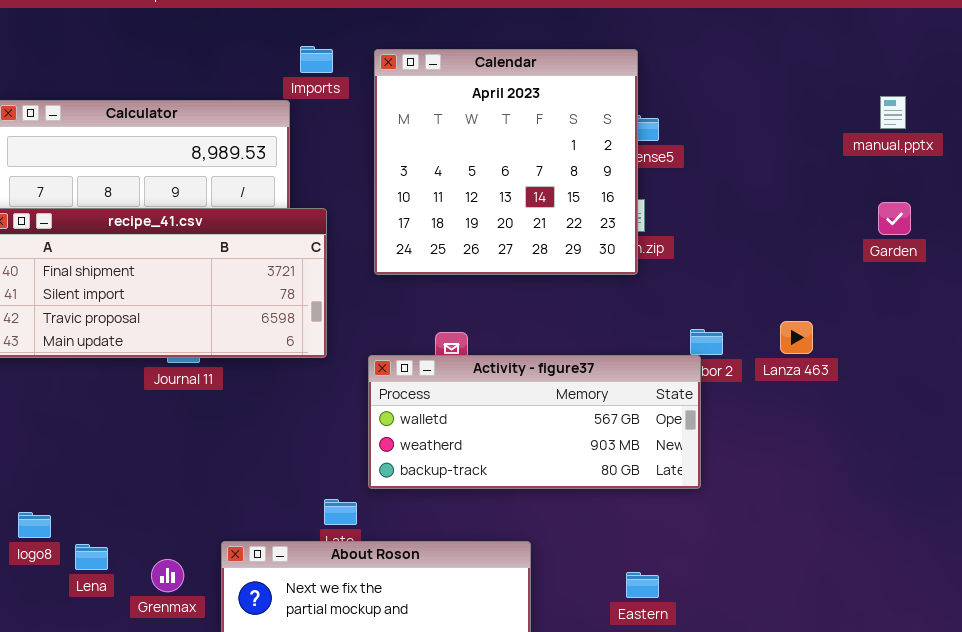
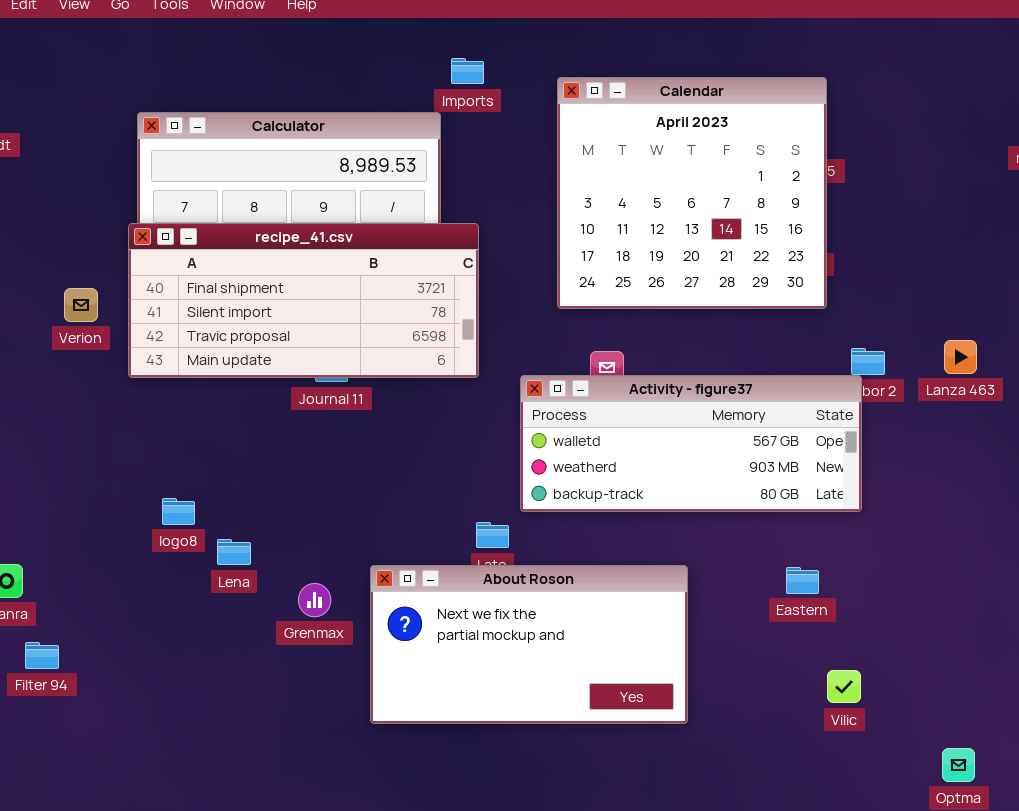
Calendar: [374,49,638,275] -> [557,77,827,309], moved
logo8: [18,512,51,538] -> [162,498,195,525], moved
Lena: [75,544,108,570] -> [217,539,251,565], moved
Eastern: [626,572,659,598] -> [786,567,819,594], moved

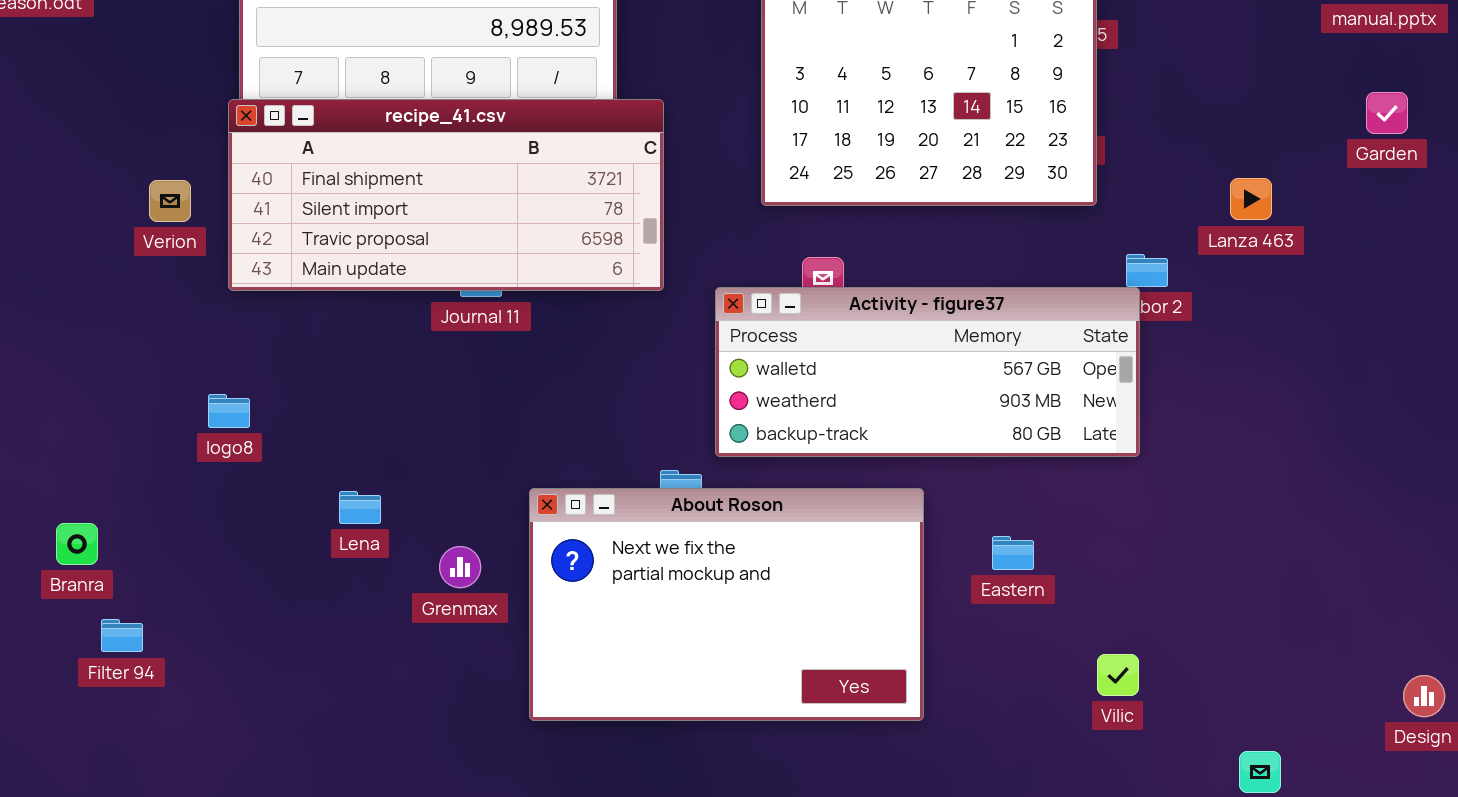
Lanza 463: [944,340,977,374] -> [1230,178,1272,220], moved
logo8: [162,498,195,525] -> [208,394,250,428], moved
About Roson: [370,565,688,724] -> [529,488,924,721], resized
Eastern: [786,567,819,594] -> [992,536,1034,570], moved

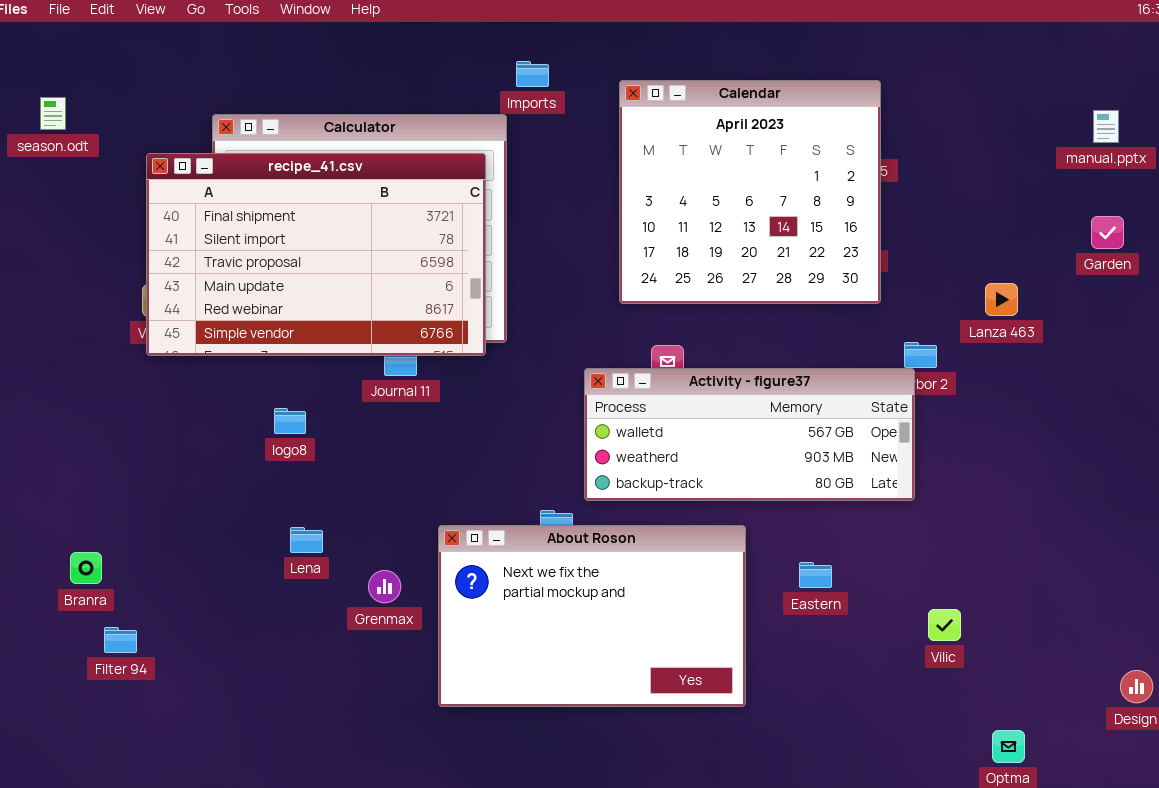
recipe_41.csv: [228,99,664,291] -> [146,153,486,356], moved, resized
logo8: [208,394,250,428] -> [274,408,306,434], moved
Vilic: [1097,654,1139,696] -> [928,609,961,641], moved

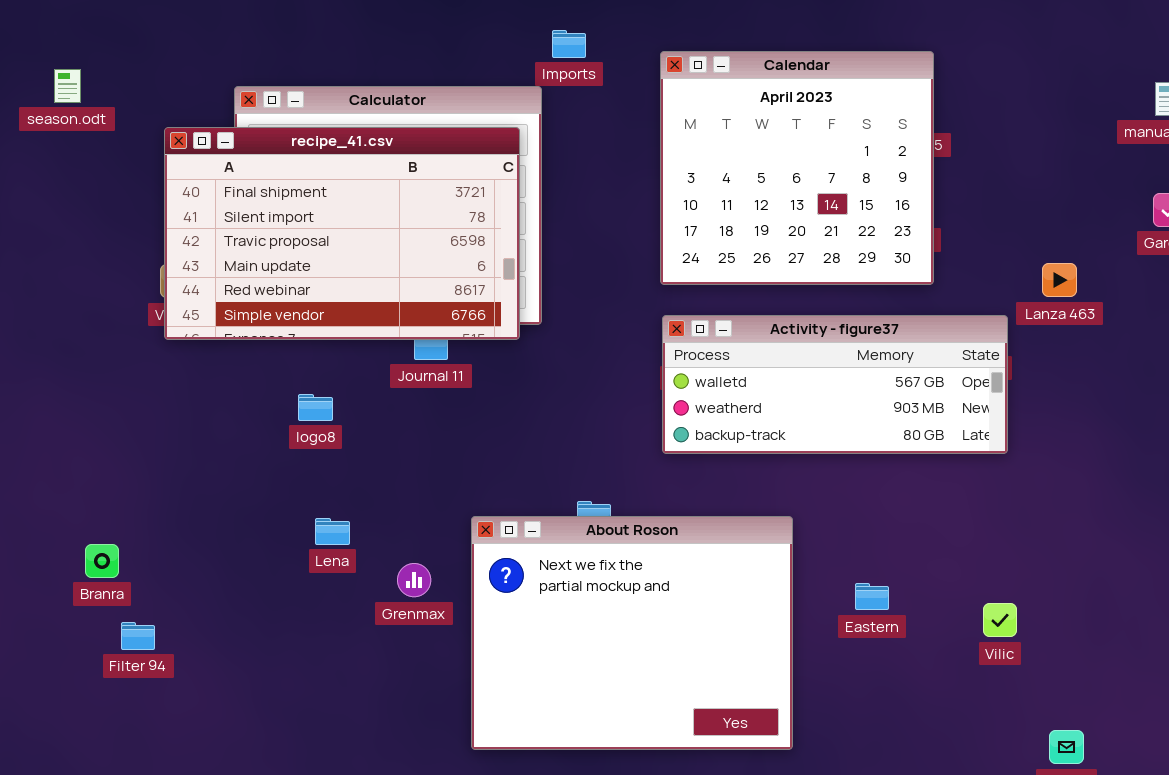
Activity - figure37: [584,368,915,501] -> [662,315,1008,454], moved
About Roson: [438,525,746,707] -> [471,516,793,750], resized
Eastern: [799,562,832,588] -> [855,583,889,610], moved

